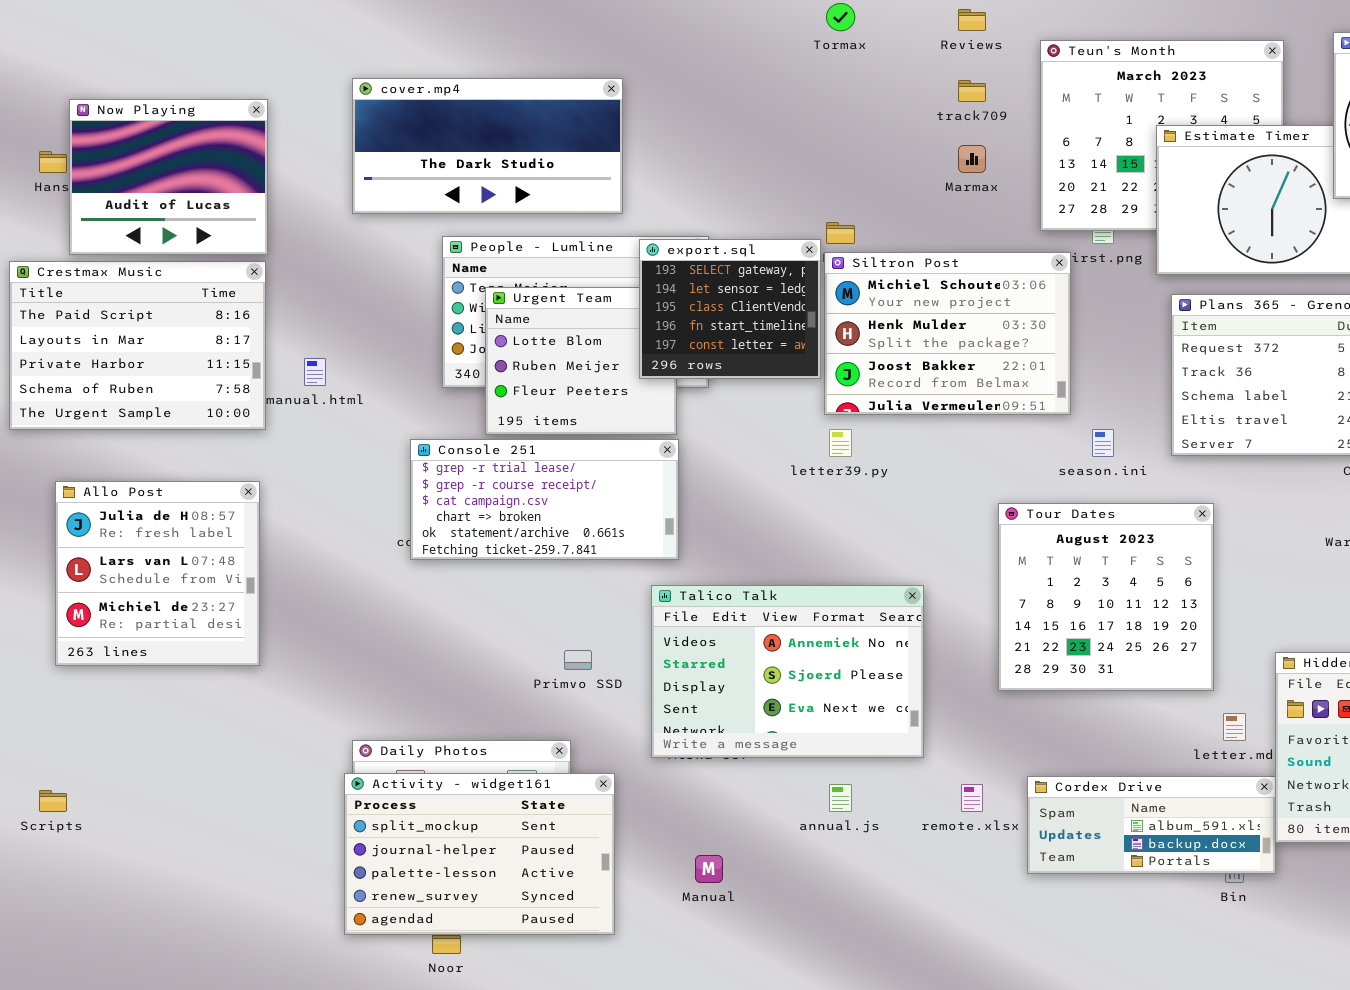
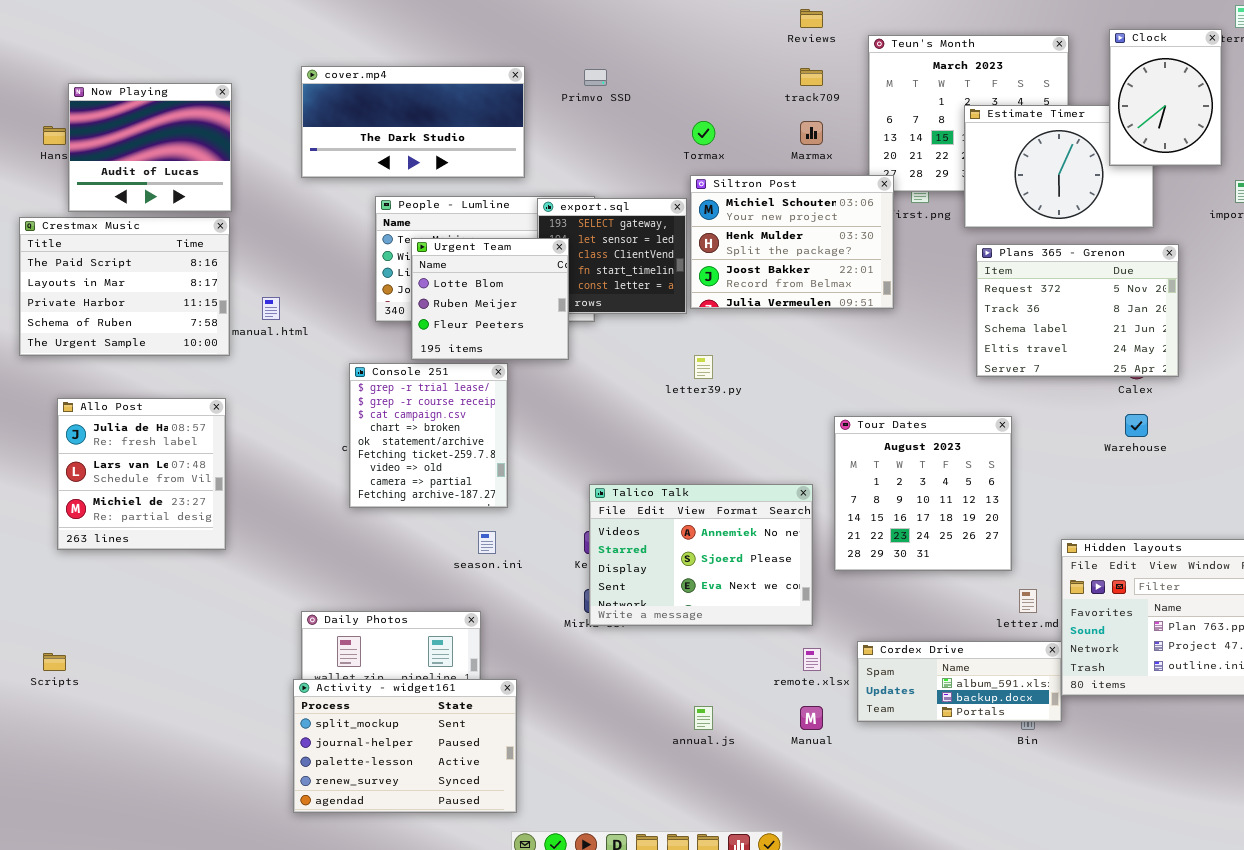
Tormax: [826,3,855,31] -> [692,121,715,145], moved
Siltron Post: [824,252,1071,415] -> [690,175,894,309], moved
Urgent Team: [485,287,677,435] -> [411,238,569,360], raised
season.ini: [1092,429,1114,457] -> [478,531,496,554], moved
Console 251: [410,439,679,560] -> [349,363,508,508], resized
Talico Talk: [651,585,924,758] -> [589,484,813,626], moved
Primvo SSD: [564,650,592,670] -> [584,69,607,86], moved
Activity - widget161: [344,773,615,935] -> [293,679,517,813], moved
annual.js: [829,784,852,812] -> [694,706,713,730], moved
Manual: [695,855,723,883] -> [800,706,823,730], moved

